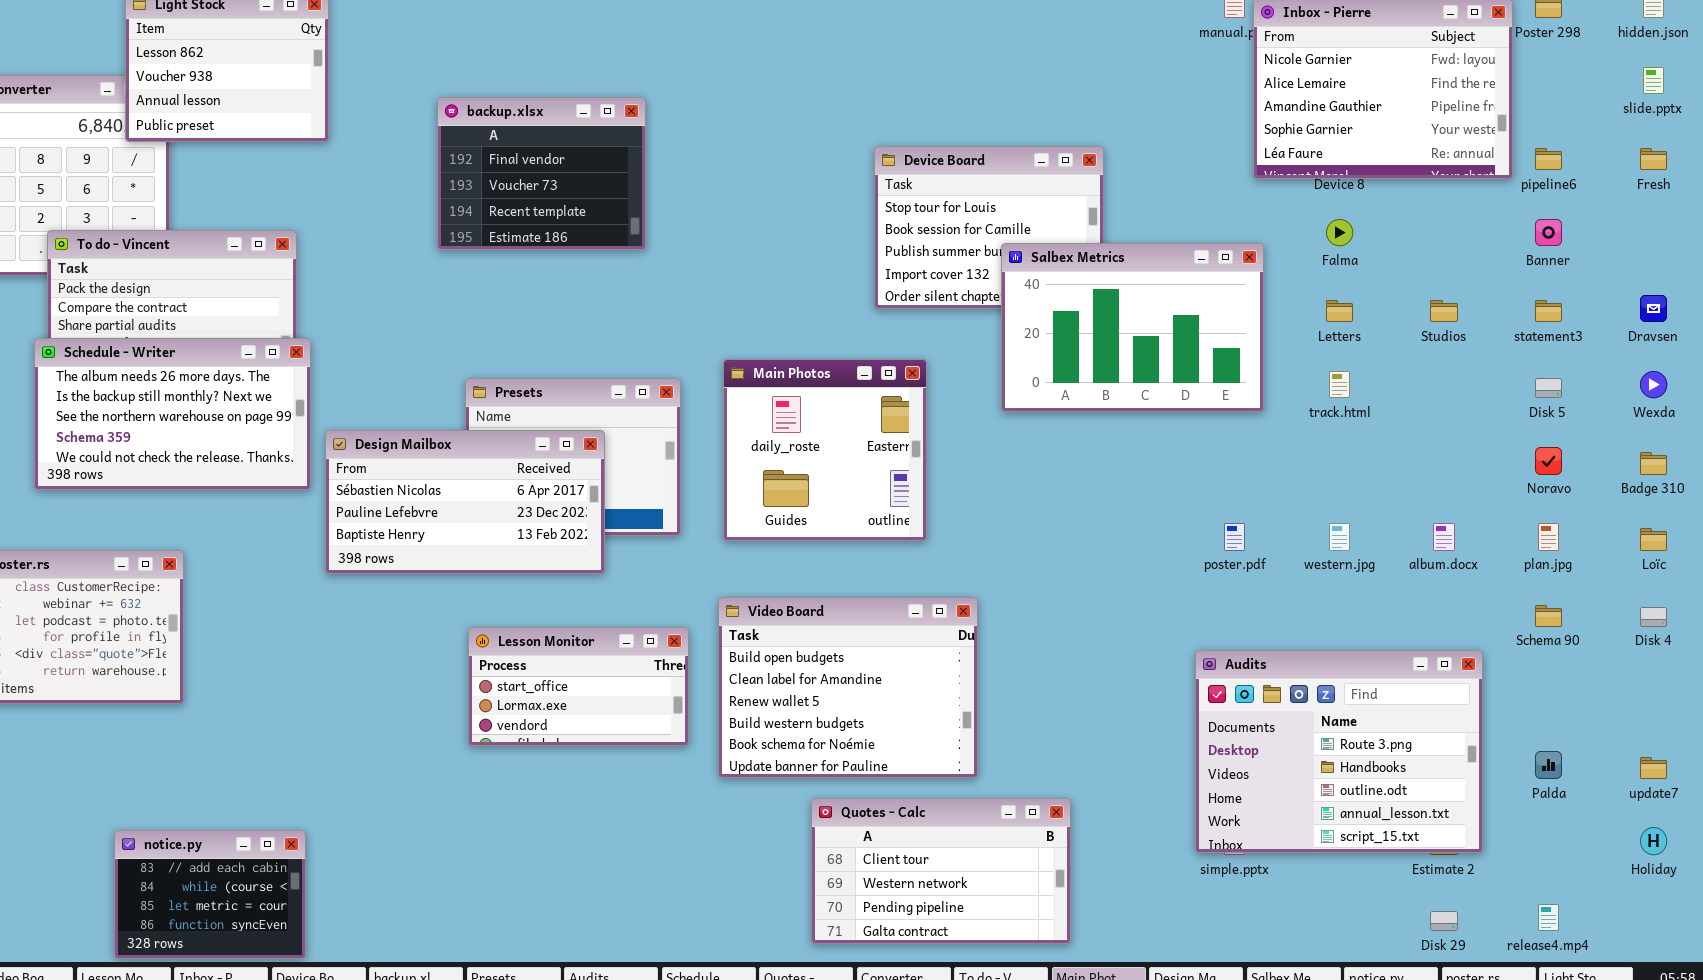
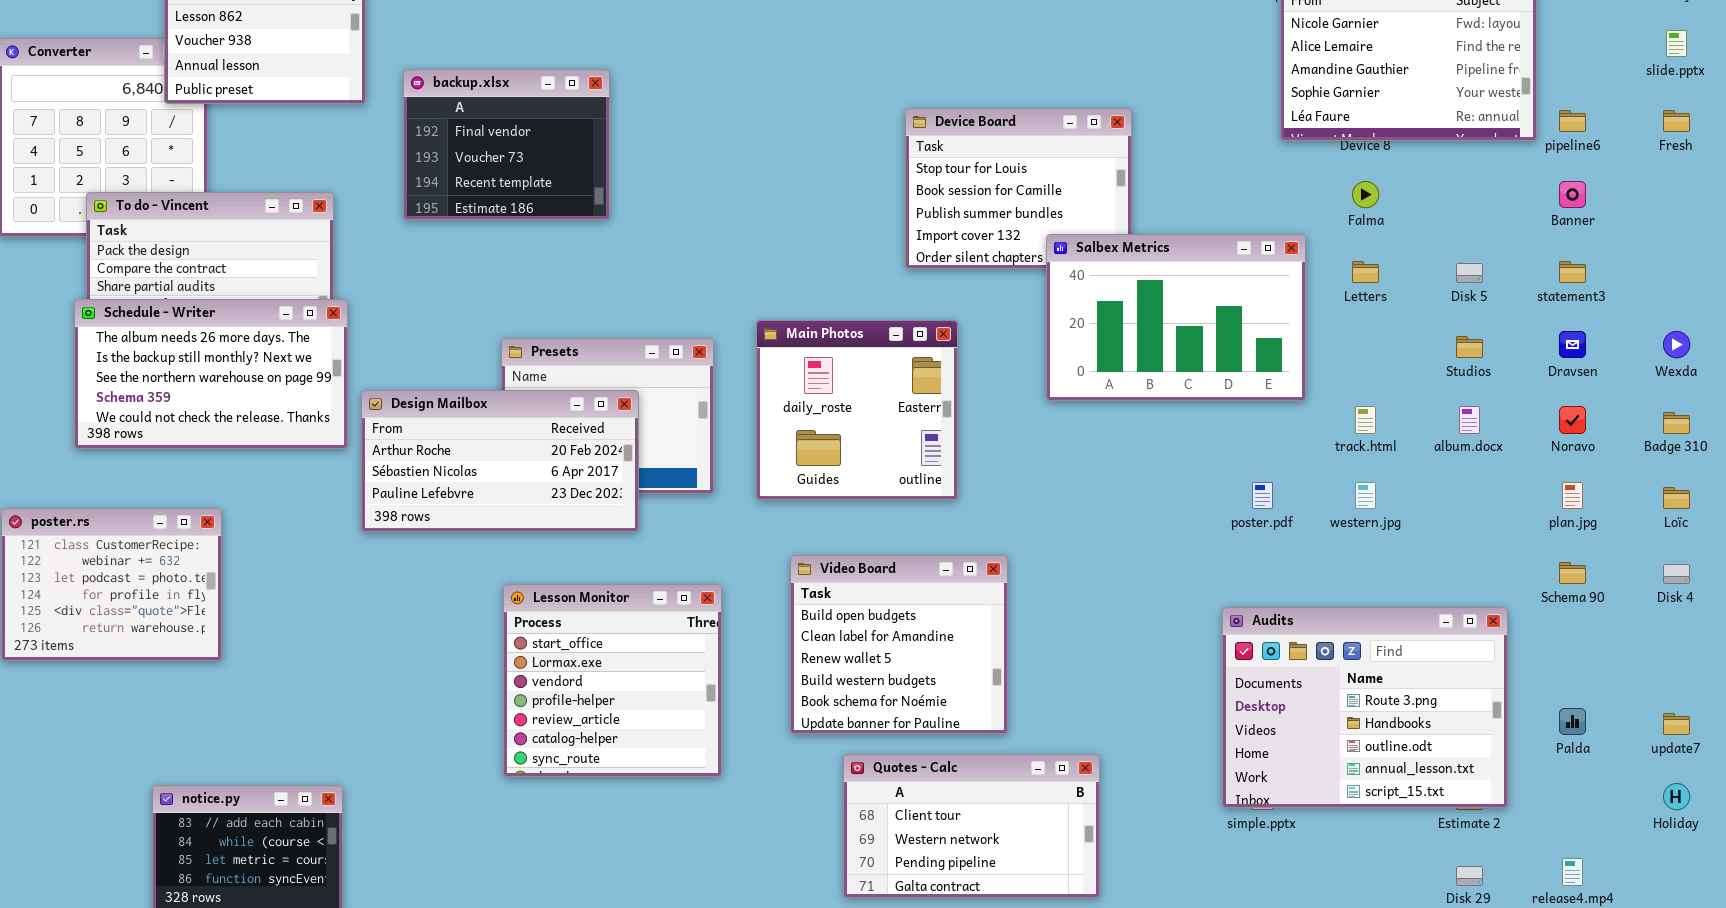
backup.xlsx: [437,97,646,250] -> [403,69,610,220], moved
Salbex Metrics: [1001,243,1264,412] -> [1046,234,1306,401], moved
Dravsen: [1640,295,1667,322] -> [1559,331,1586,358], moved
Studios: [1430,300,1458,322] -> [1456,336,1483,358], moved
track.html: [1329,371,1350,398] -> [1355,406,1376,434], moved
Disk 5: [1535,378,1562,398] -> [1456,263,1483,283], moved
Design Mailbox: [325,430,605,574] -> [361,390,639,532], scrolled up 1 row
album.docx: [1433,523,1455,551] -> [1459,406,1480,434], moved
Video Board: [718,597,978,778] -> [790,555,1008,734], resized
Lesson Monitor: [468,627,689,746] -> [503,584,722,777], resized

